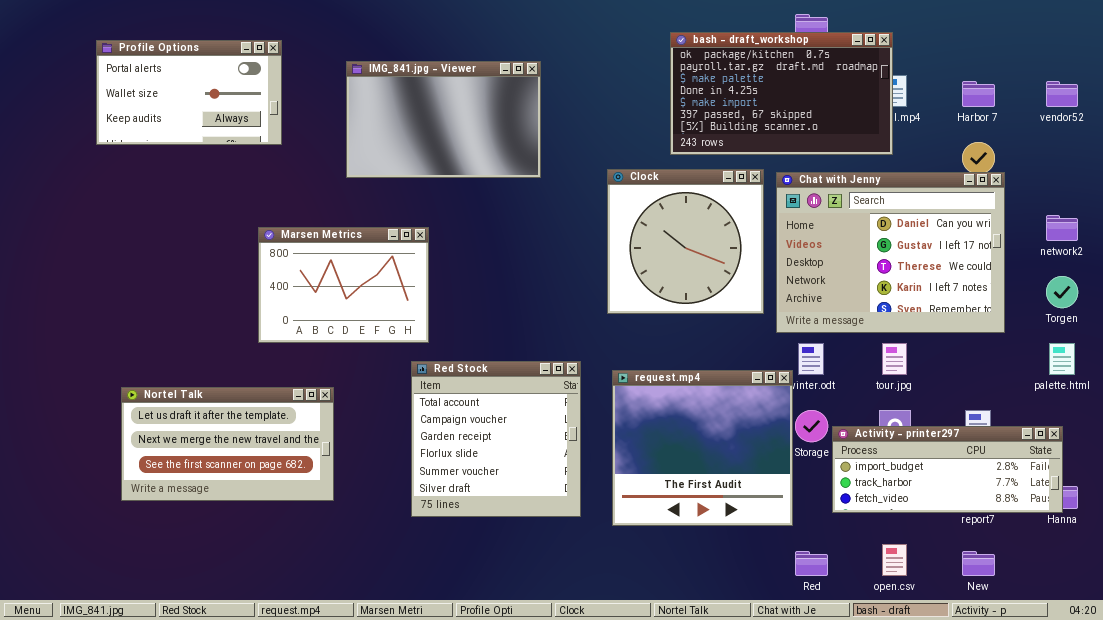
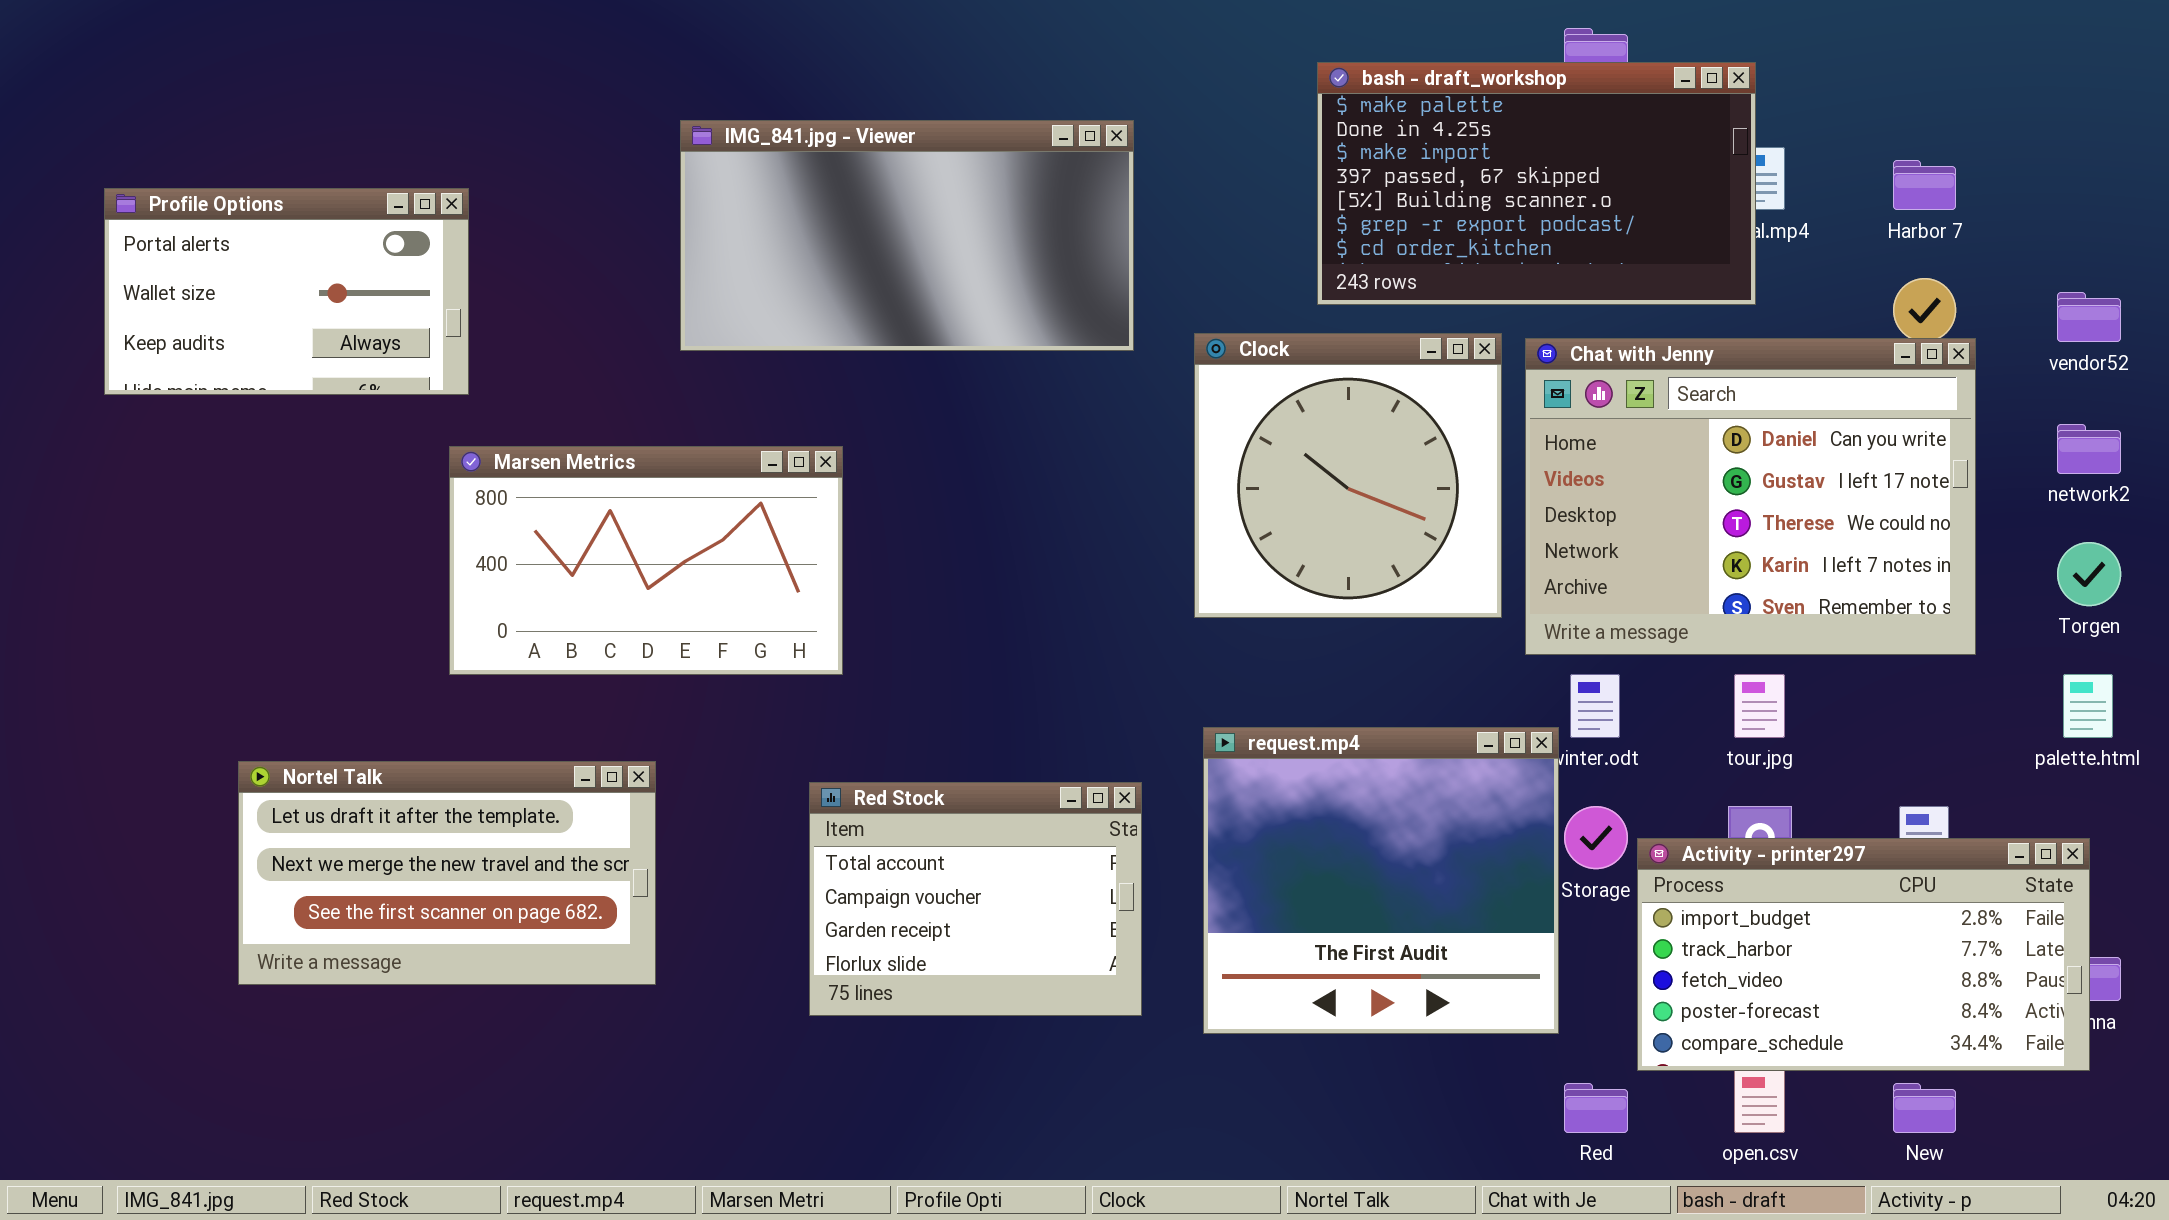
bash - draft_workshop: [670,32,893,155] -> [1317,62,1756,305], scrolled down 2 rows
Profile Options: [96,40,282,145] -> [104,188,469,395], moved
IMG_841.jpg - Viewer: [346,61,541,178] -> [680,120,1134,351], resized
vendor52: [1046,81,1078,107] -> [2057,292,2121,342], moved
Marsen Metrics: [258,227,429,343] -> [449,446,843,675], resized
Red Stock: [411,361,581,517] -> [809,782,1142,1016], resized
Activity - printer297: [832,426,1063,513] -> [1637,838,2090,1071], resized

